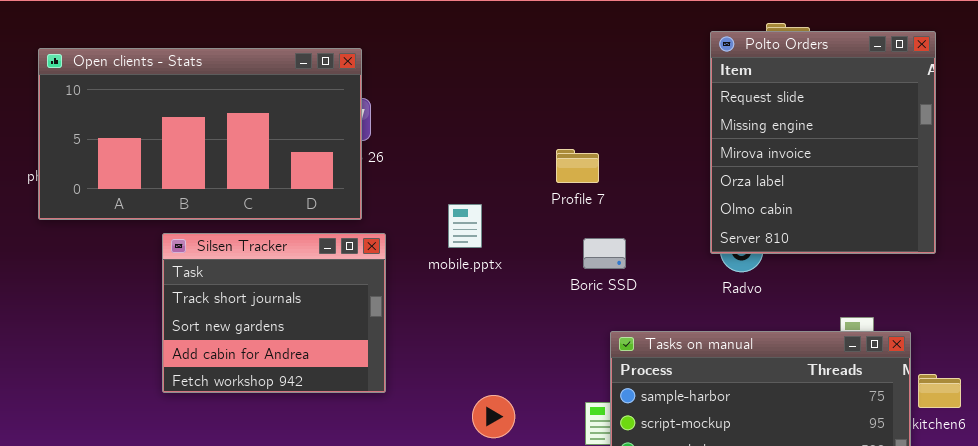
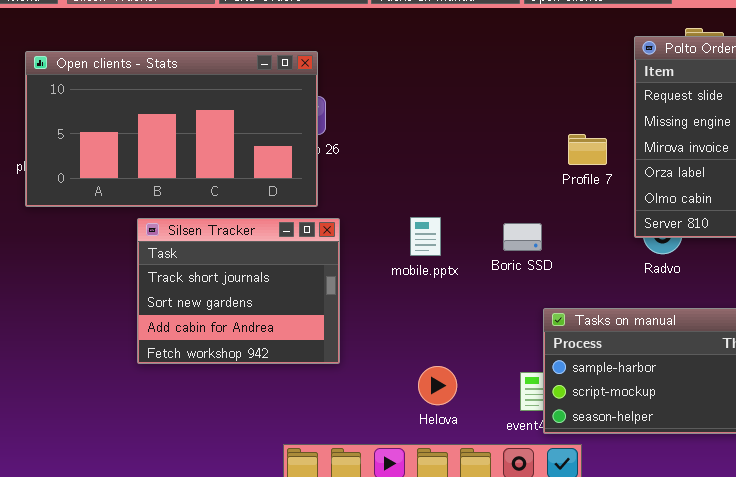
Profile 7: [556,149,599,183] -> [568,134,607,165], moved
mobile.pptx: [448,204,482,248] -> [410,217,441,256], moved
Boric SSD: [583,238,626,269] -> [503,223,542,251], moved

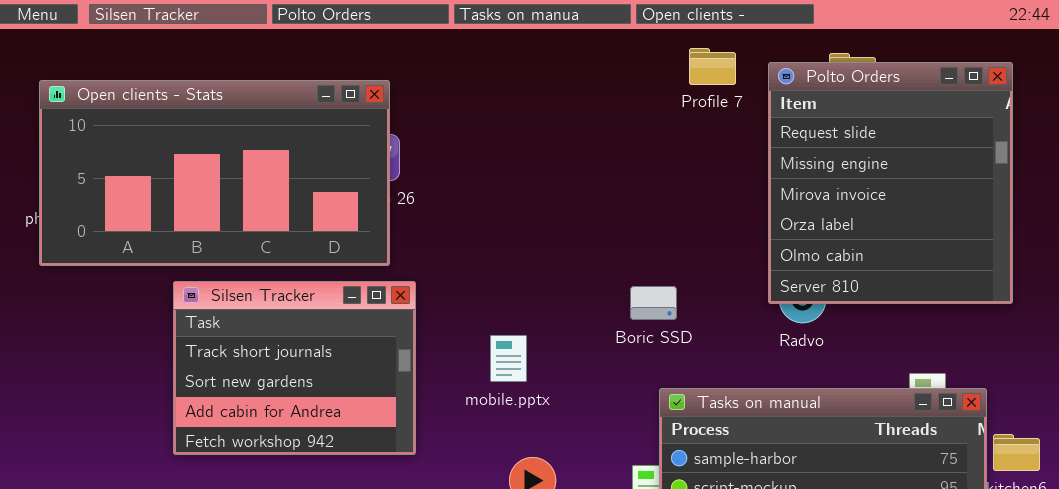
Profile 7: [568,134,607,165] -> [689,48,736,85], moved
mobile.pptx: [410,217,441,256] -> [490,335,527,382], moved
Boric SSD: [503,223,542,251] -> [630,286,677,320], moved

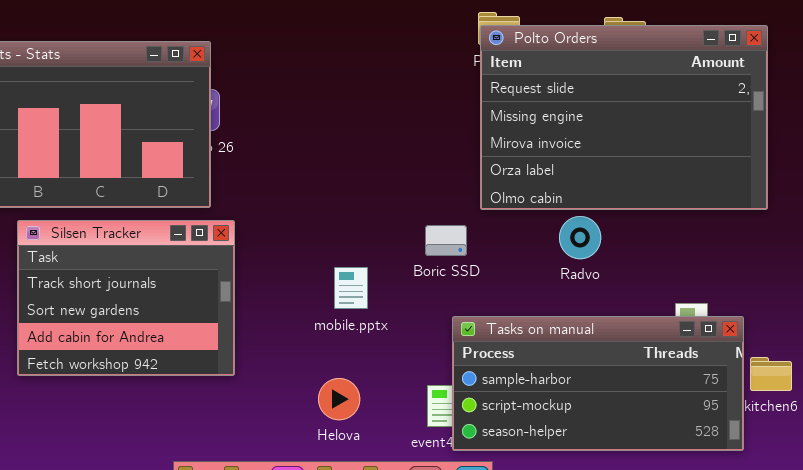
Polto Orders: [768,62,1013,304] -> [480,25,768,210], resized
mobile.pptx: [490,335,527,382] -> [334,267,368,309], moved

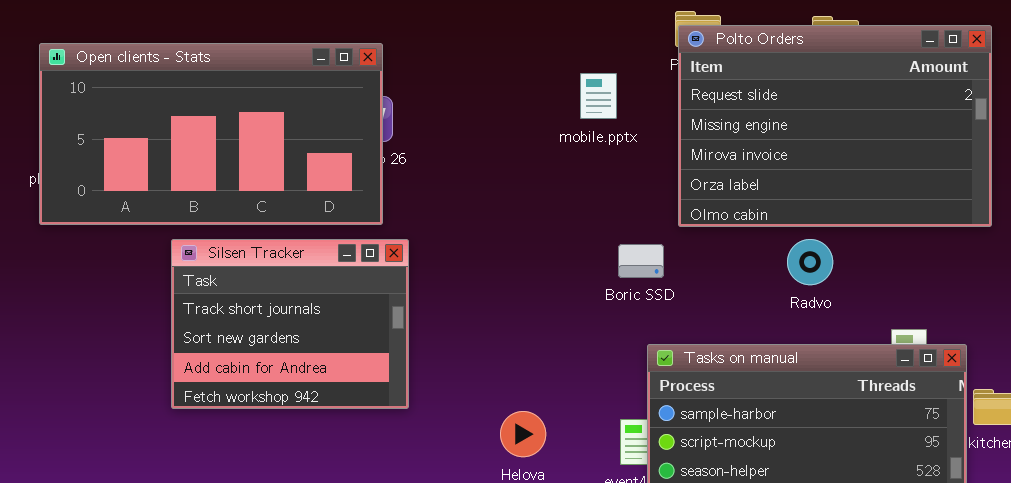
Radvo: [559,216,601,259] -> [787,239,833,285], moved
mobile.pptx: [334,267,368,309] -> [580,73,617,119], moved

